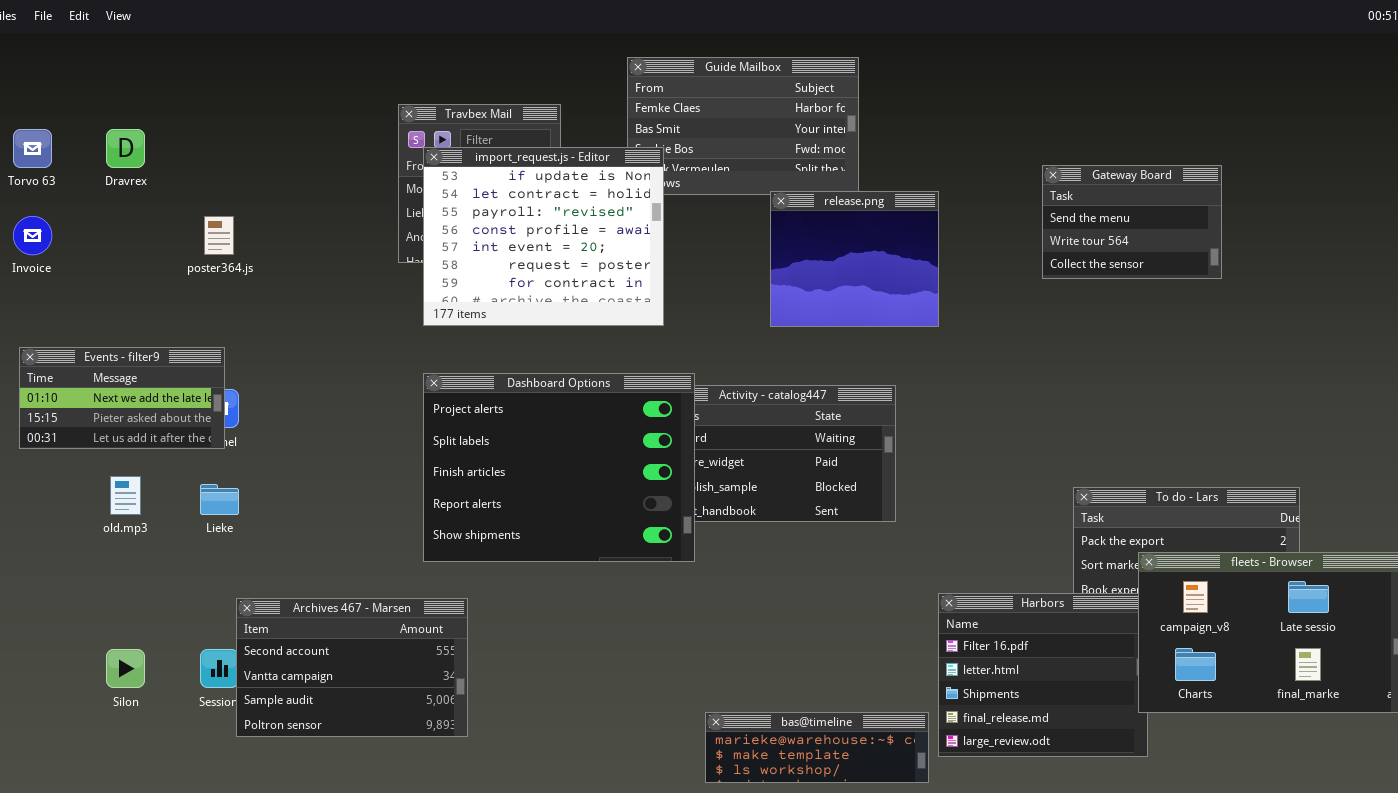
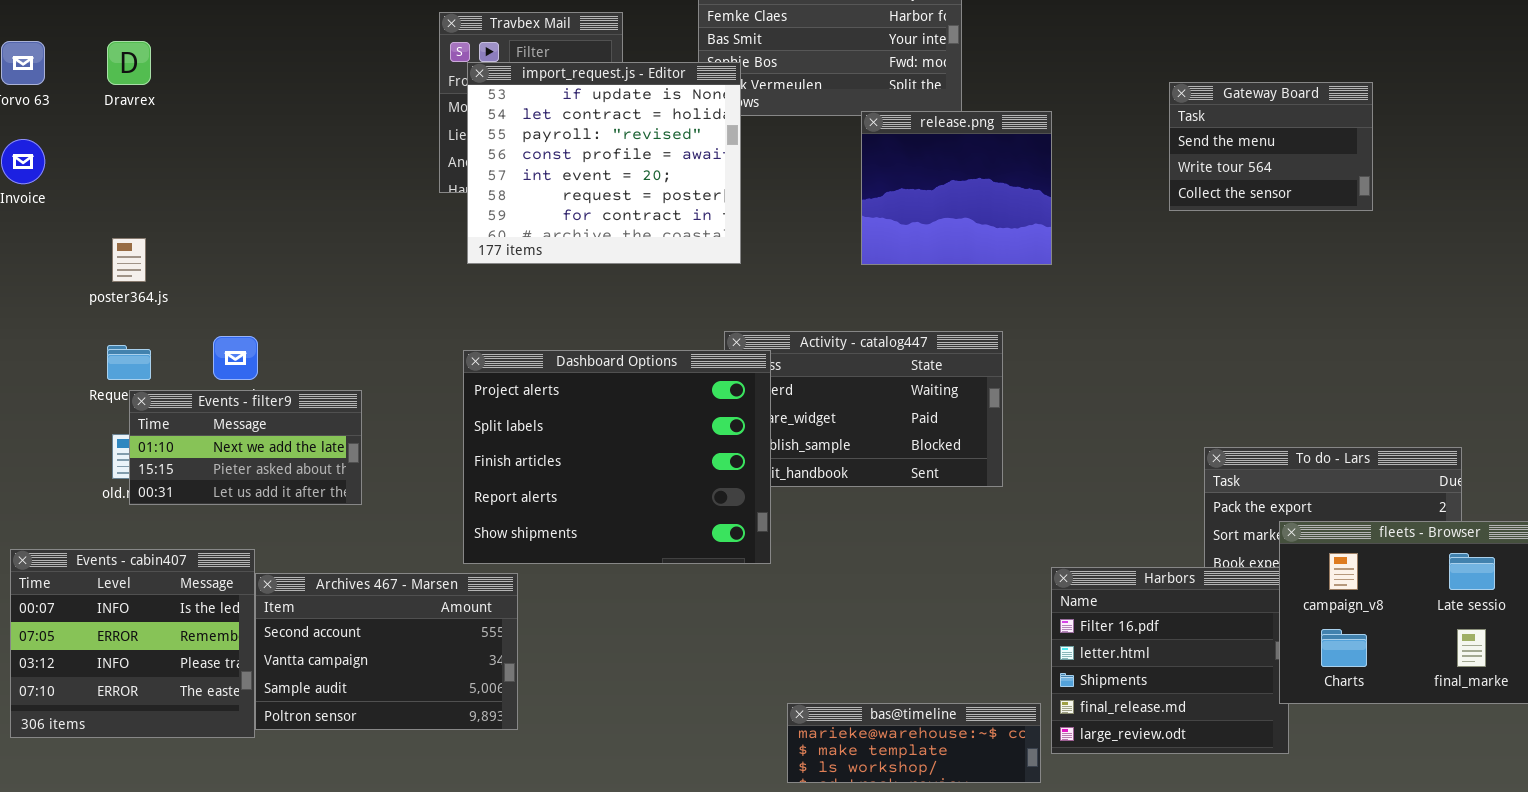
poster364.js: [204,216,234,255] -> [112,238,146,282], moved
Events - filter9: [19,347,225,449] -> [129,390,362,505], moved
Dashboard Options: [423,373,695,562] -> [463,350,771,564], moved
Events - cabin407: none -> [10,549,255,738], opened

